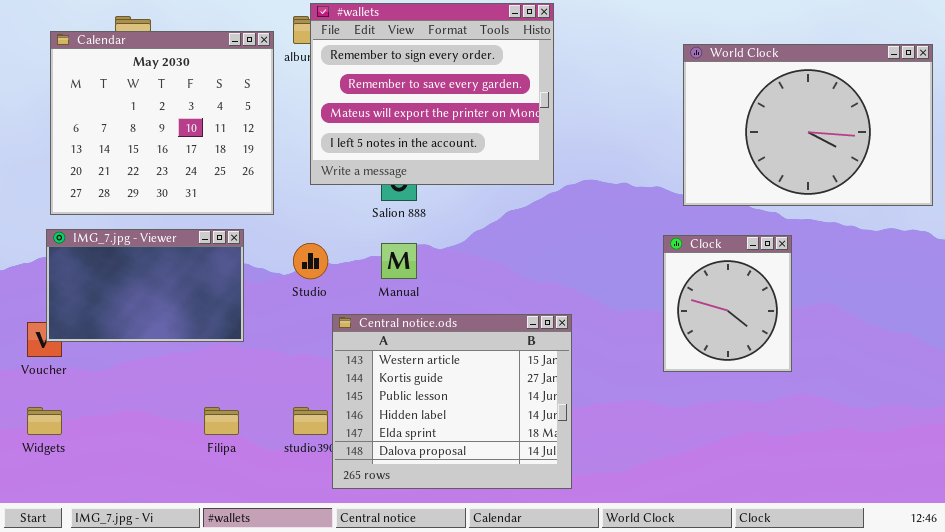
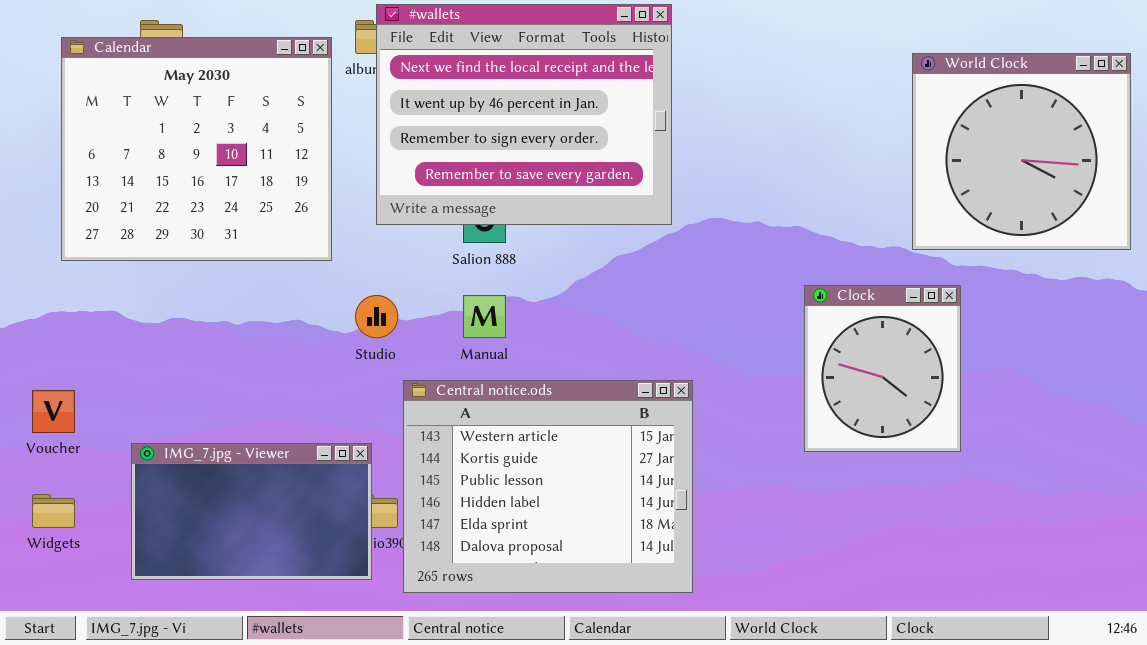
#wallets: [310,3,554,185] -> [376,4,672,225], scrolled up 2 rows
World Clock: [683,44,933,206] -> [912,53,1131,250], resized
IMG_7.jpg - Viewer: [46,229,244,342] -> [131,443,372,580], moved

